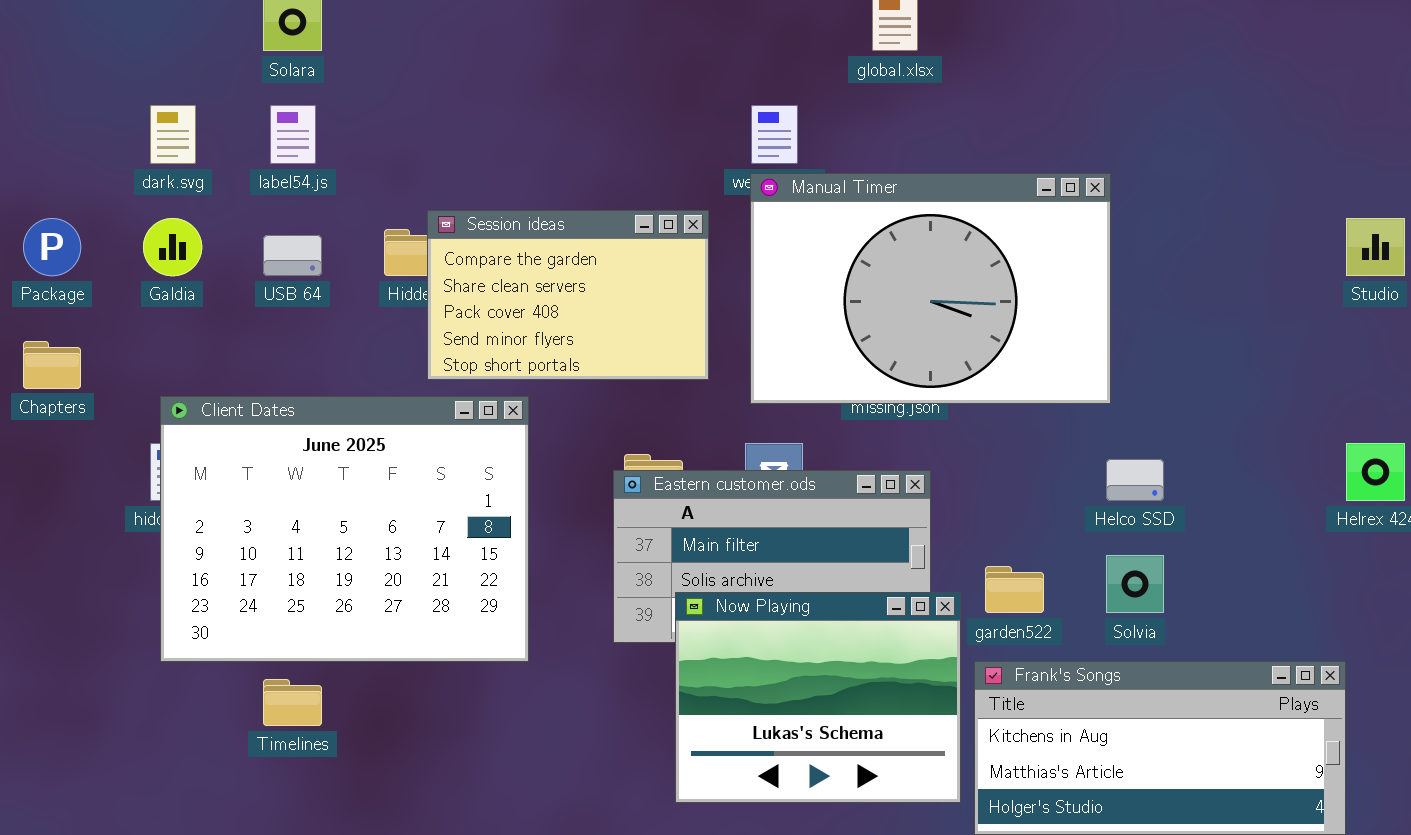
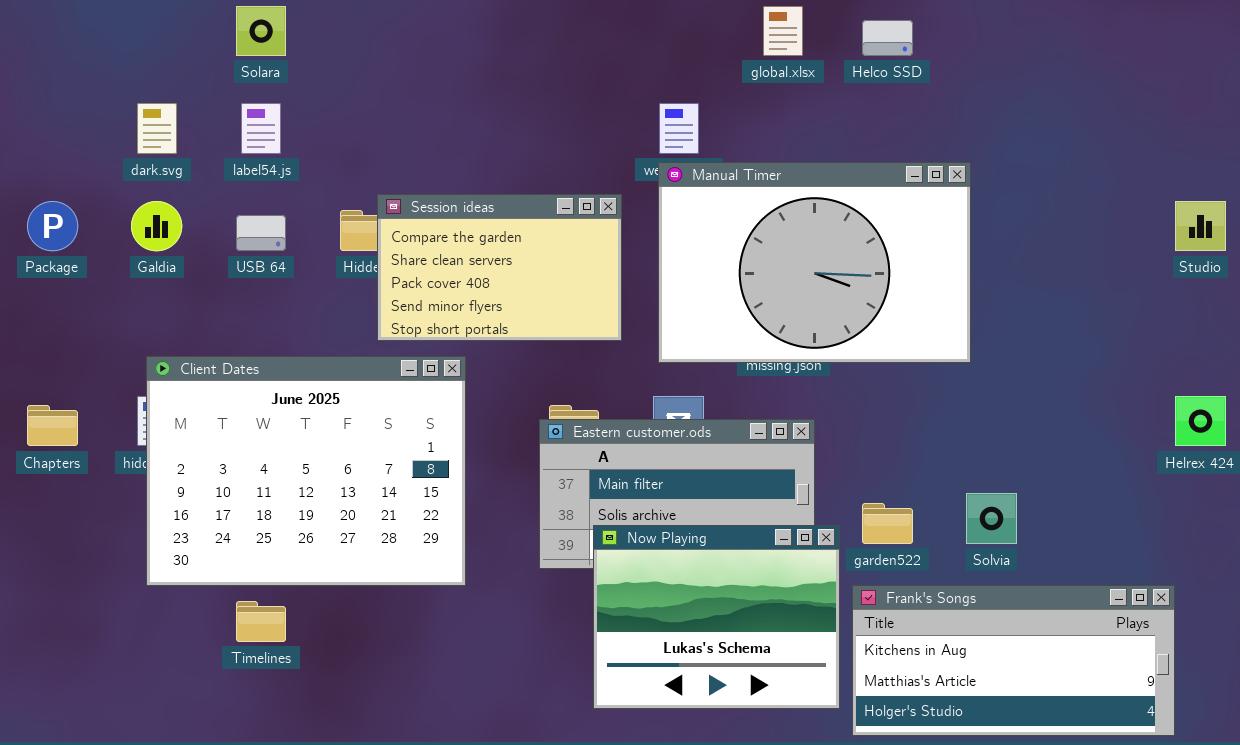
Chapters: [23,341,81,389] -> [27,405,78,446], moved
Helco SSD: [1106,459,1164,501] -> [862,20,913,56], moved

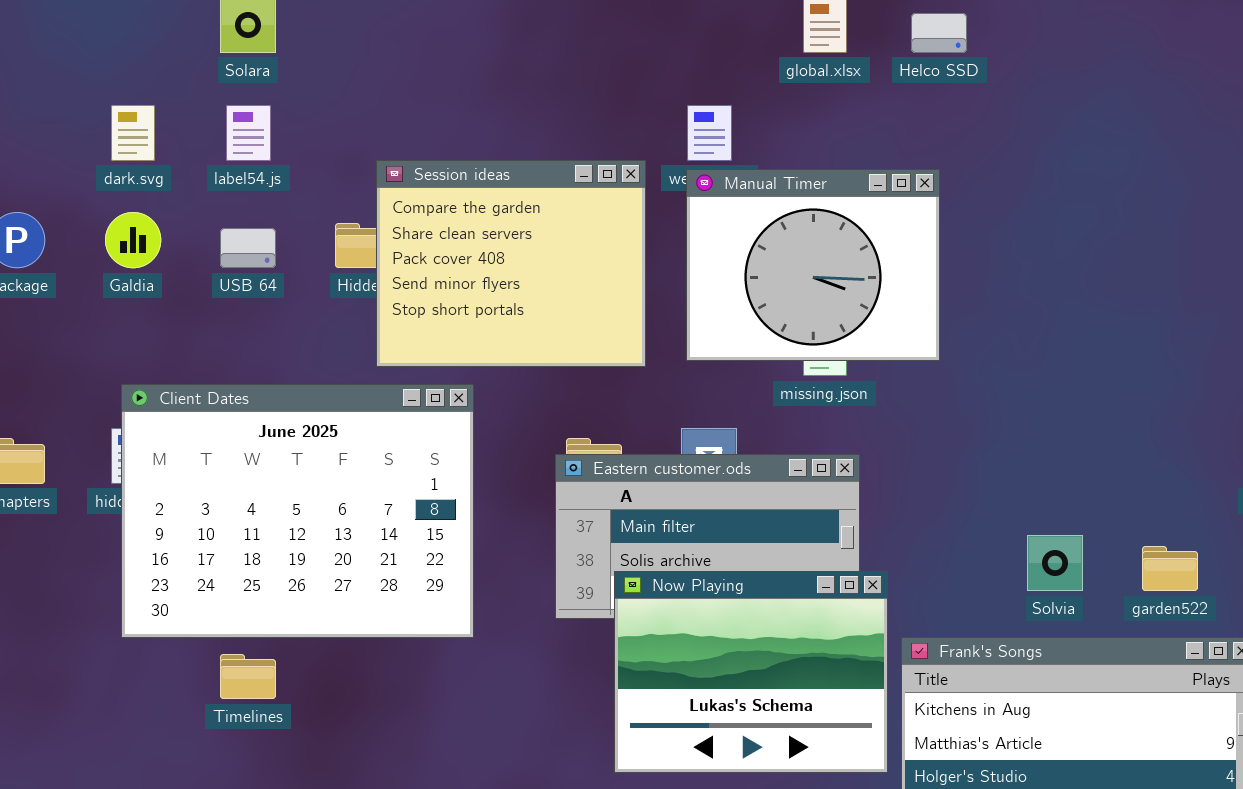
Manual Timer: [658,162,971,363] -> [686,169,940,361], resized
Session ideas: [377,194,622,341] -> [376,160,646,367], resized
garden522: [862,503,913,544] -> [1142,546,1198,591], moved

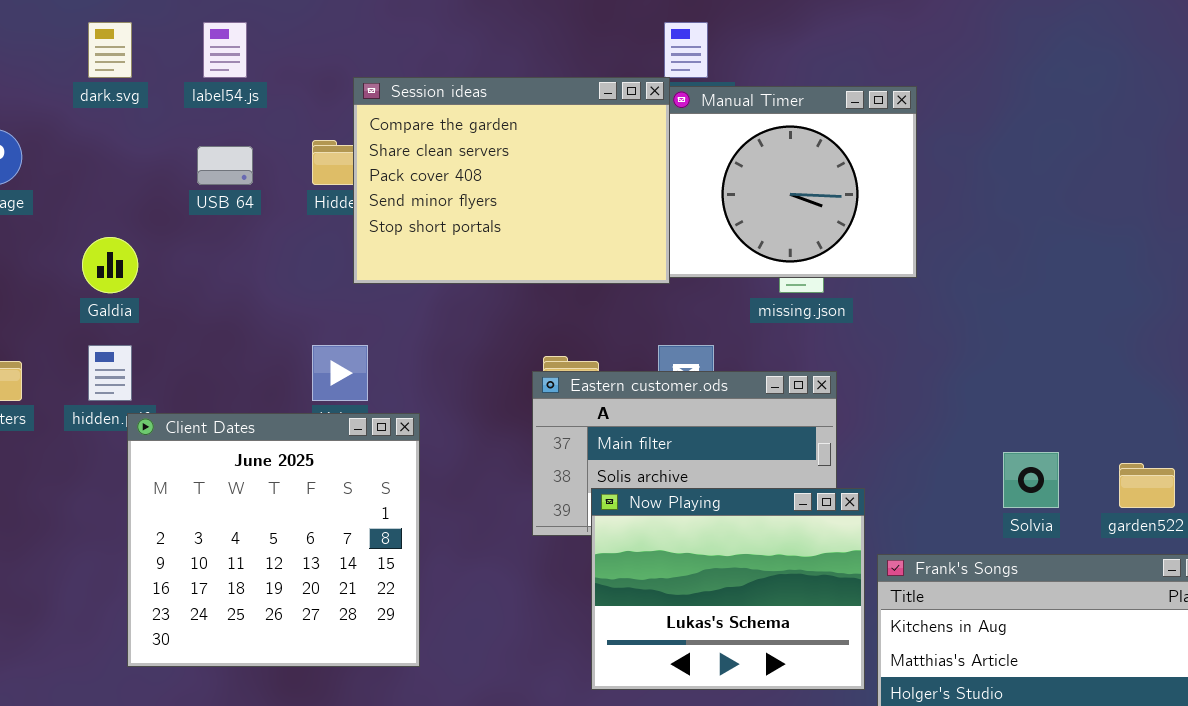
Session ideas: [376,160,646,367] -> [353,77,670,284], resized
Galdia: [105,212,161,268] -> [82,237,138,293], moved
Client Dates: [121,384,474,638] -> [127,413,420,667], moved, resized

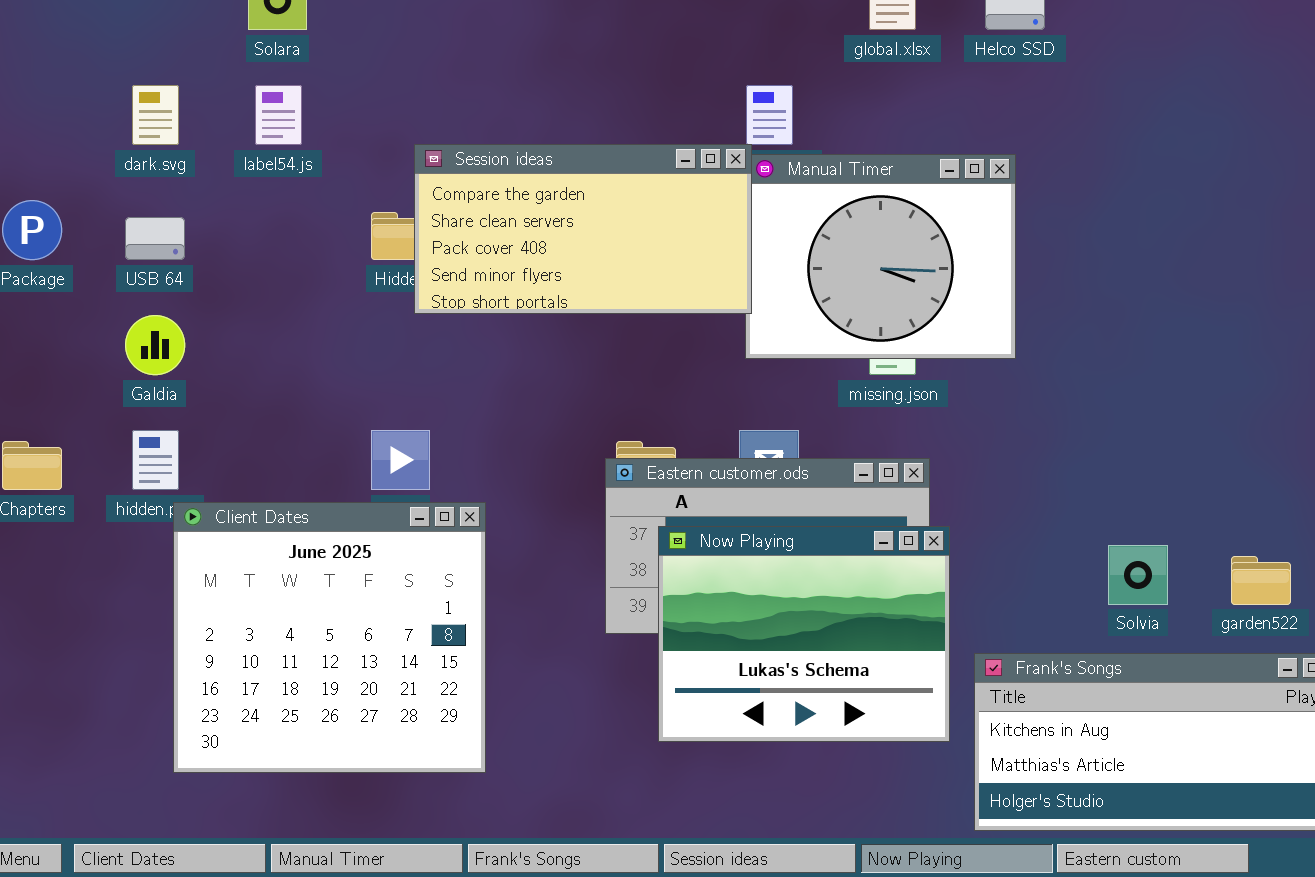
Session ideas: [353,77,670,284] -> [414,144,752,314], resized
USB 64: [197,146,253,185] -> [125,217,185,260], moved
Now Playing: [591,488,865,690] -> [658,526,950,742], moved

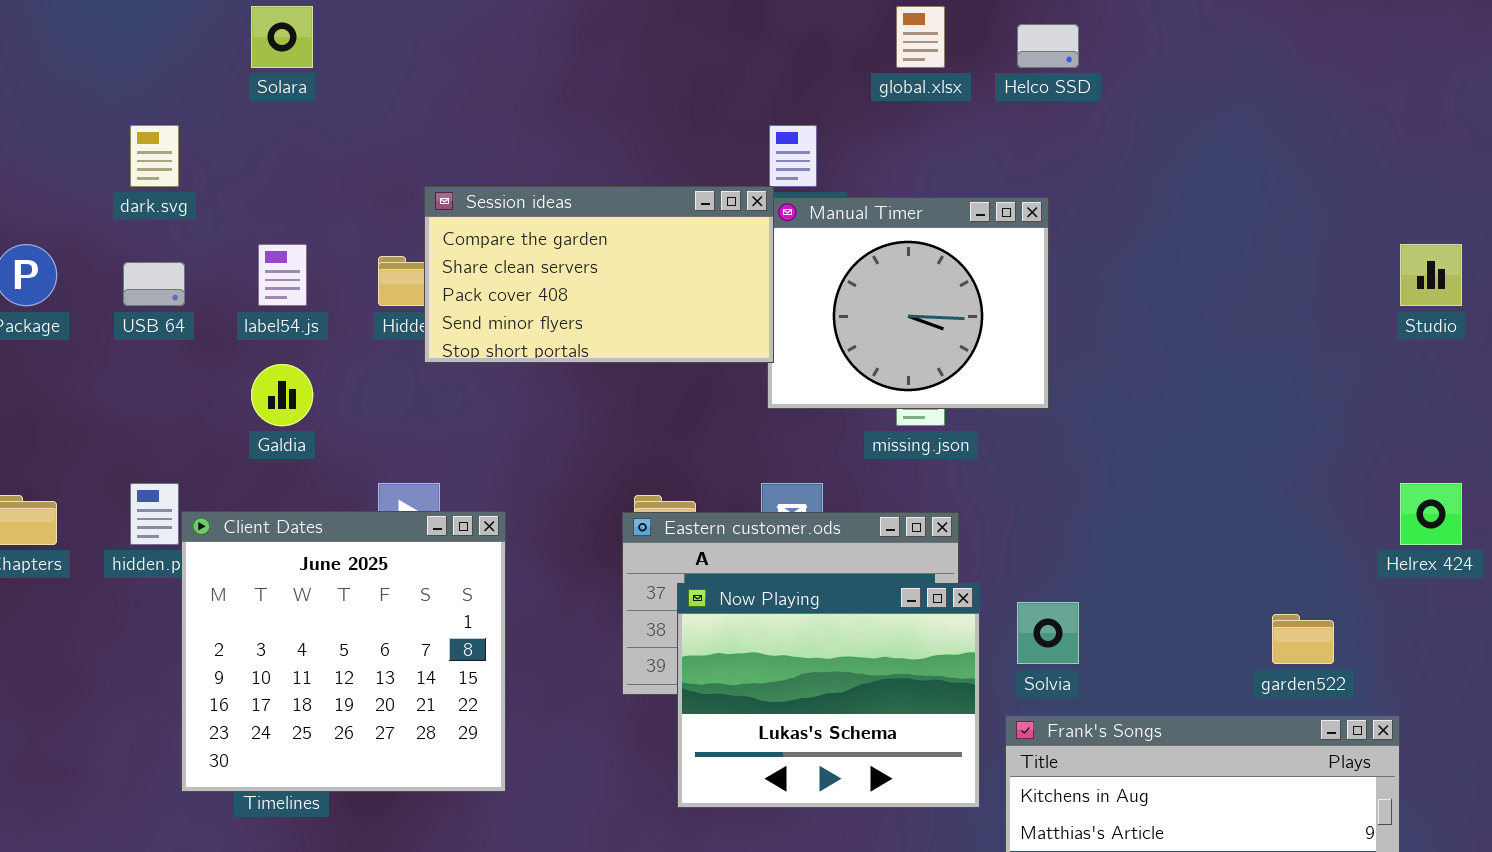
label54.js: [255,85,302,145] -> [258,244,307,306], moved
Galdia: [125,315,185,375] -> [251,364,313,426], moved
Client Dates: [173,502,486,773] -> [181,511,506,792], moved
Solvia: [1108,545,1168,605] -> [1017,602,1079,664], moved

